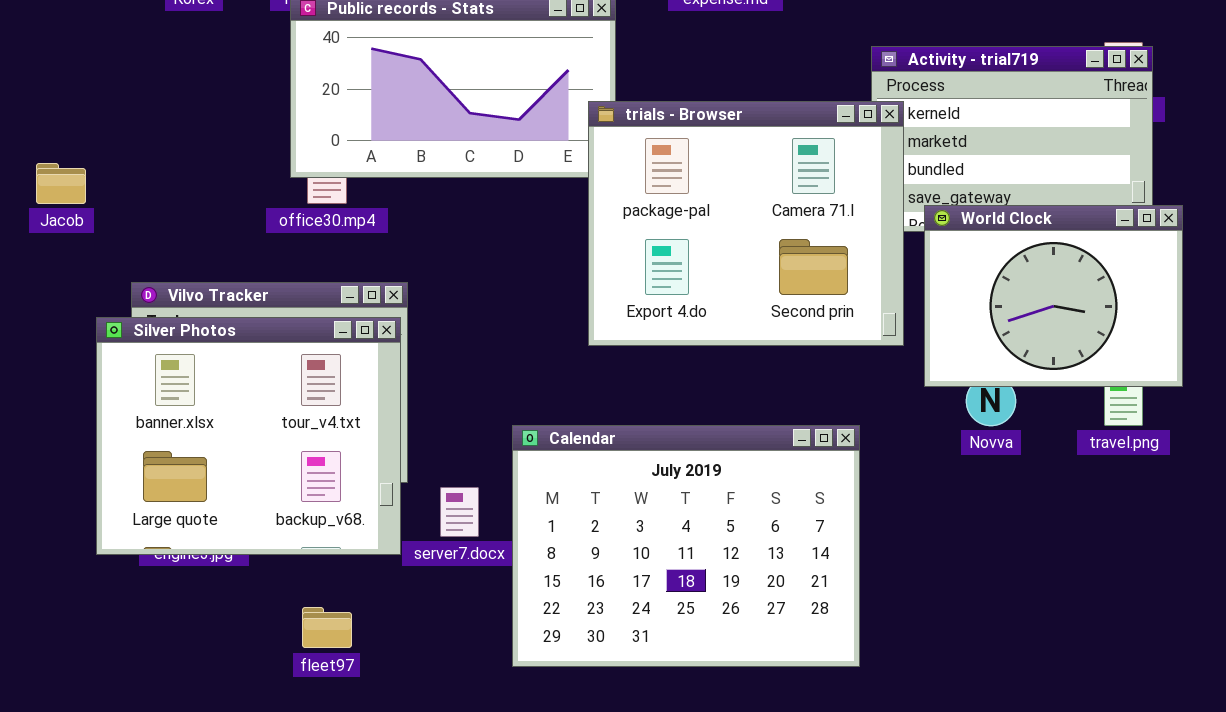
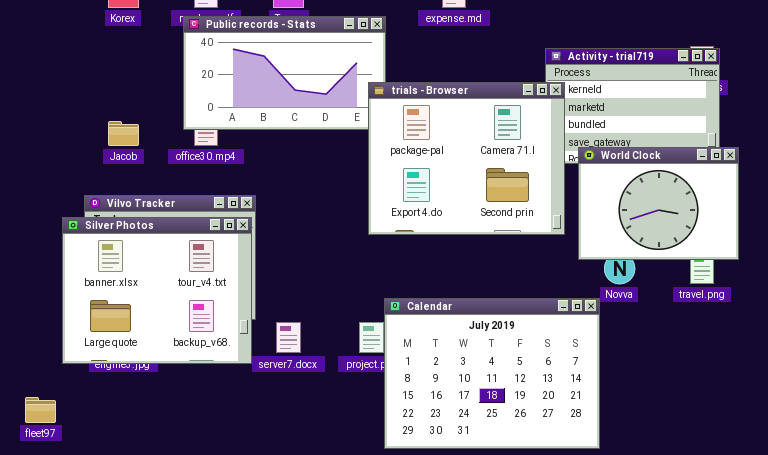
Jacob: [36,163,86,204] -> [108,121,139,146], moved
Calendar: [512,425,860,667] -> [384,298,600,449], moved
fleet97: [302,607,352,648] -> [25,397,56,423], moved

